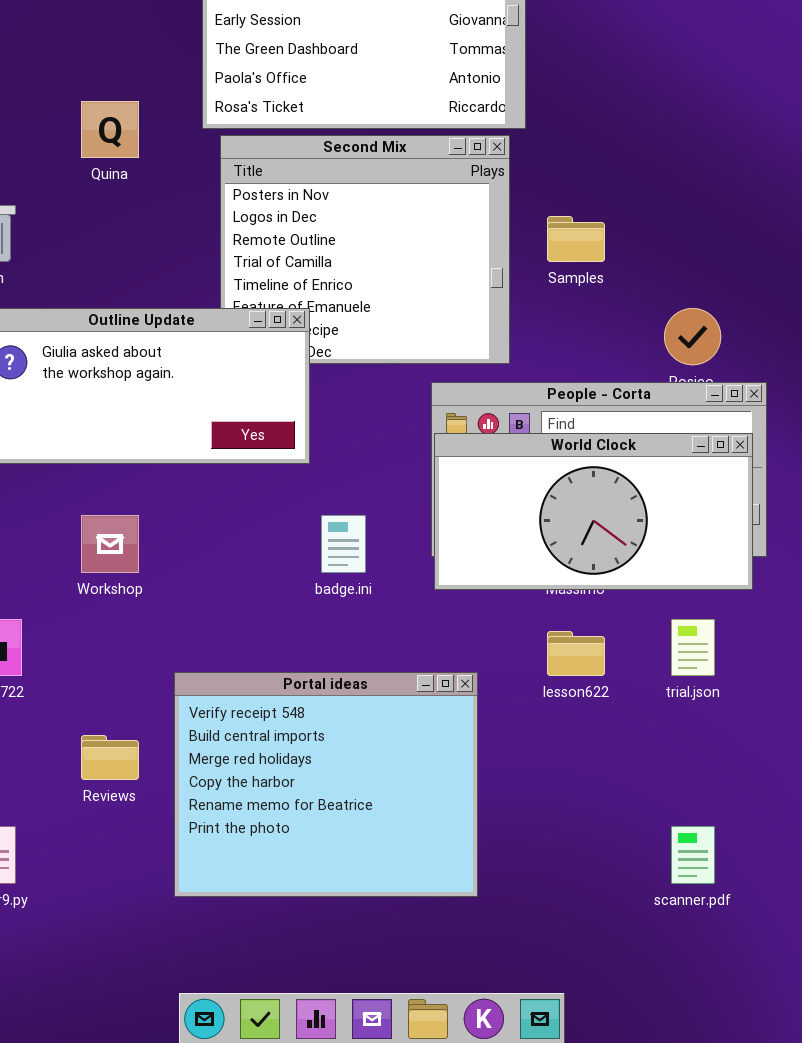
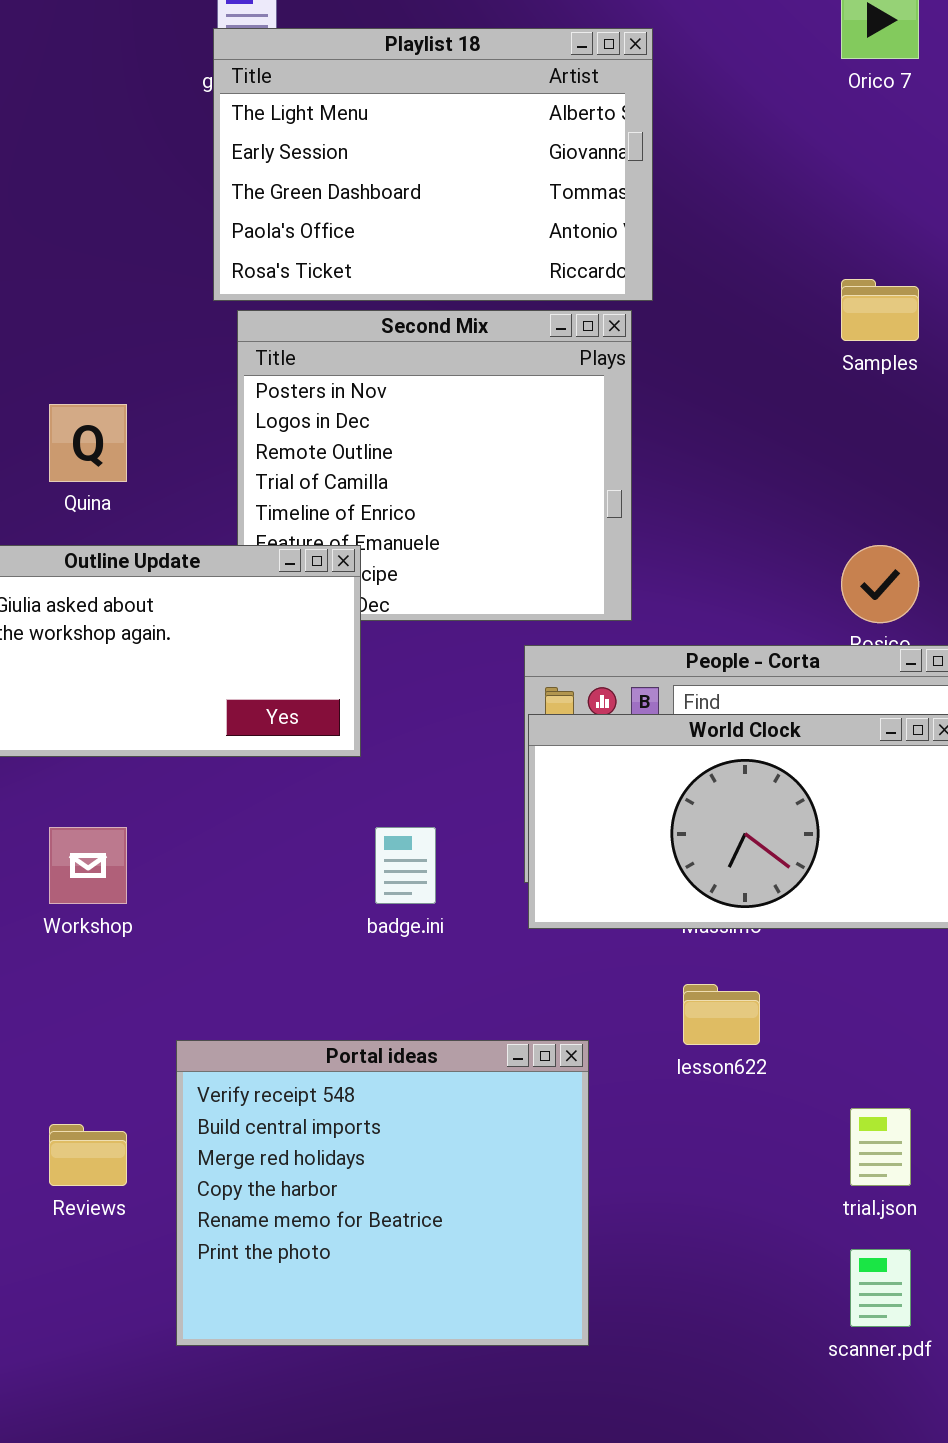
Quina: [81,101,139,158] -> [49,404,127,482], moved
Samples: [547,216,605,262] -> [841,279,919,341], moved
trial.json: [671,619,715,676] -> [850,1108,911,1186], moved

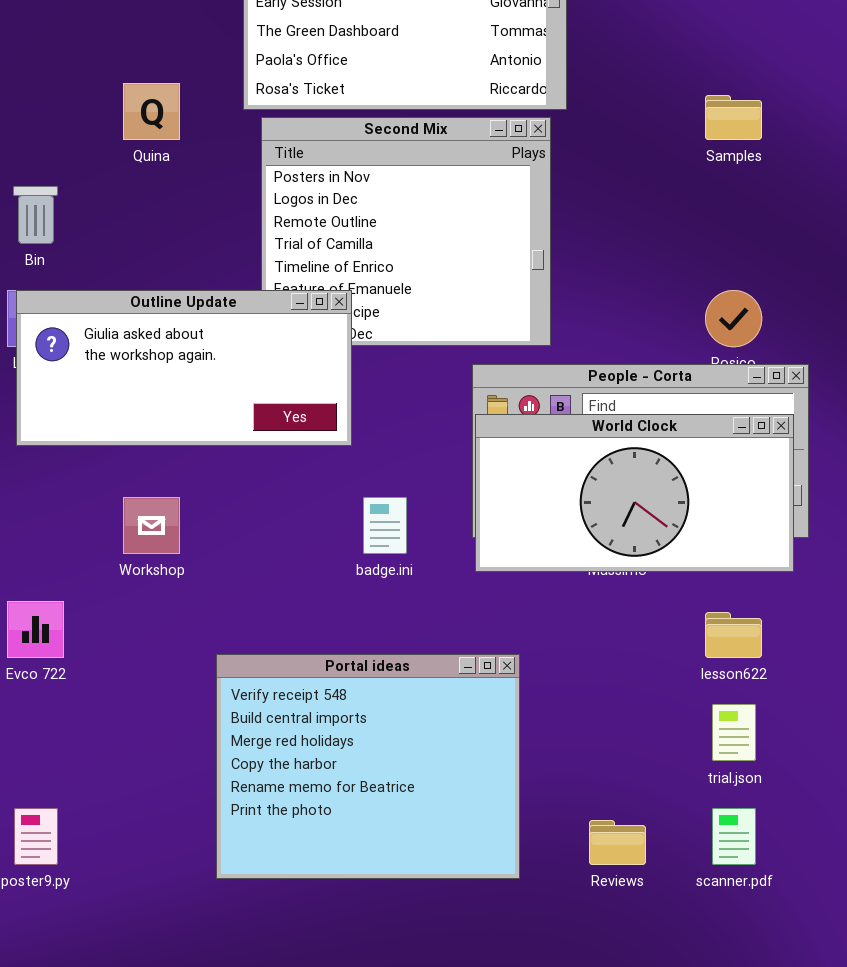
Quina: [49,404,127,482] -> [123,83,180,140], moved
lesson622: [683,984,760,1045] -> [705,612,762,658], moved
Reviews: [49,1124,127,1186] -> [589,820,646,865], moved

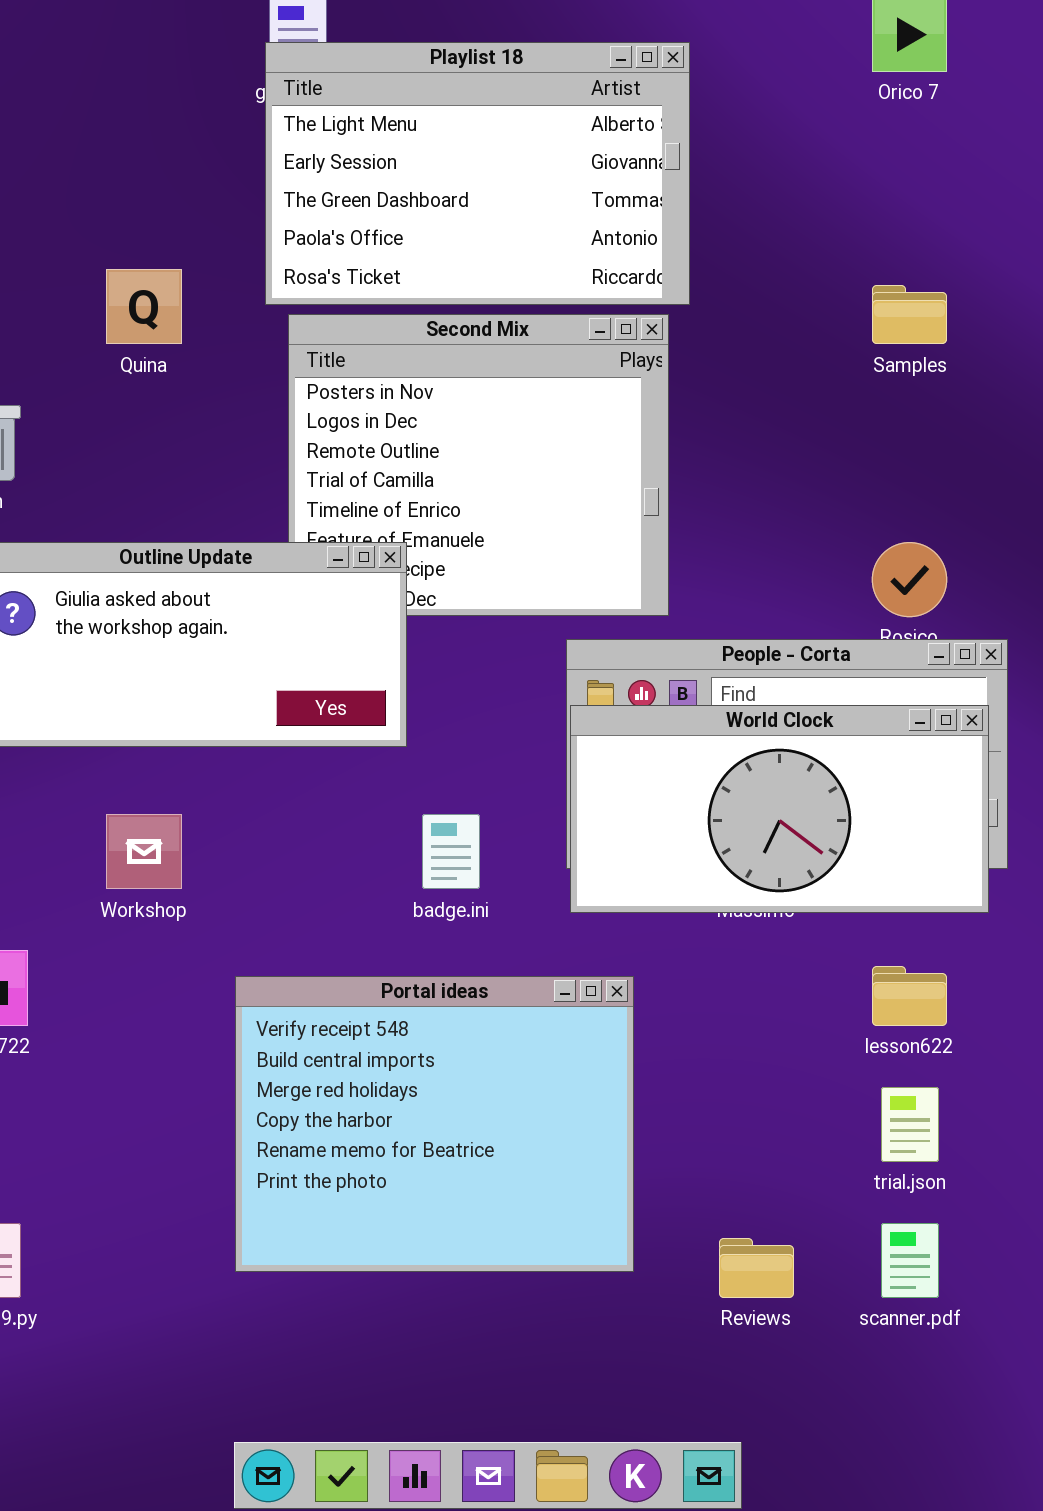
Portal ideas: [216,654,520,879] -> [235,976,634,1272], moved

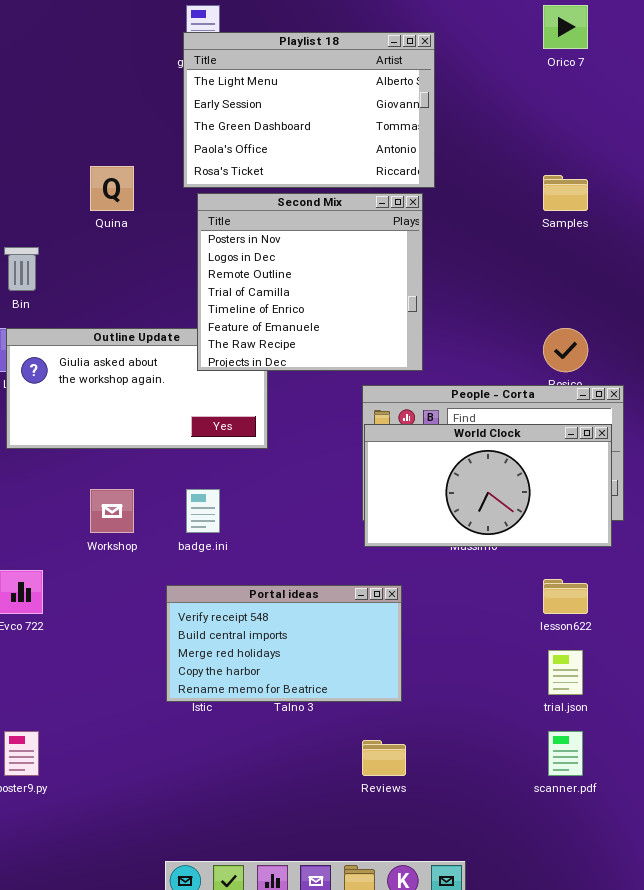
Second Mix: [288,314,669,616] -> [197,193,423,371], raised
badge.ini: [422,814,480,889] -> [186,489,220,533], moved
Portal ideas: [235,976,634,1272] -> [166,585,402,702], resized
Reviews: [719,1238,794,1298] -> [362,740,406,776], moved

